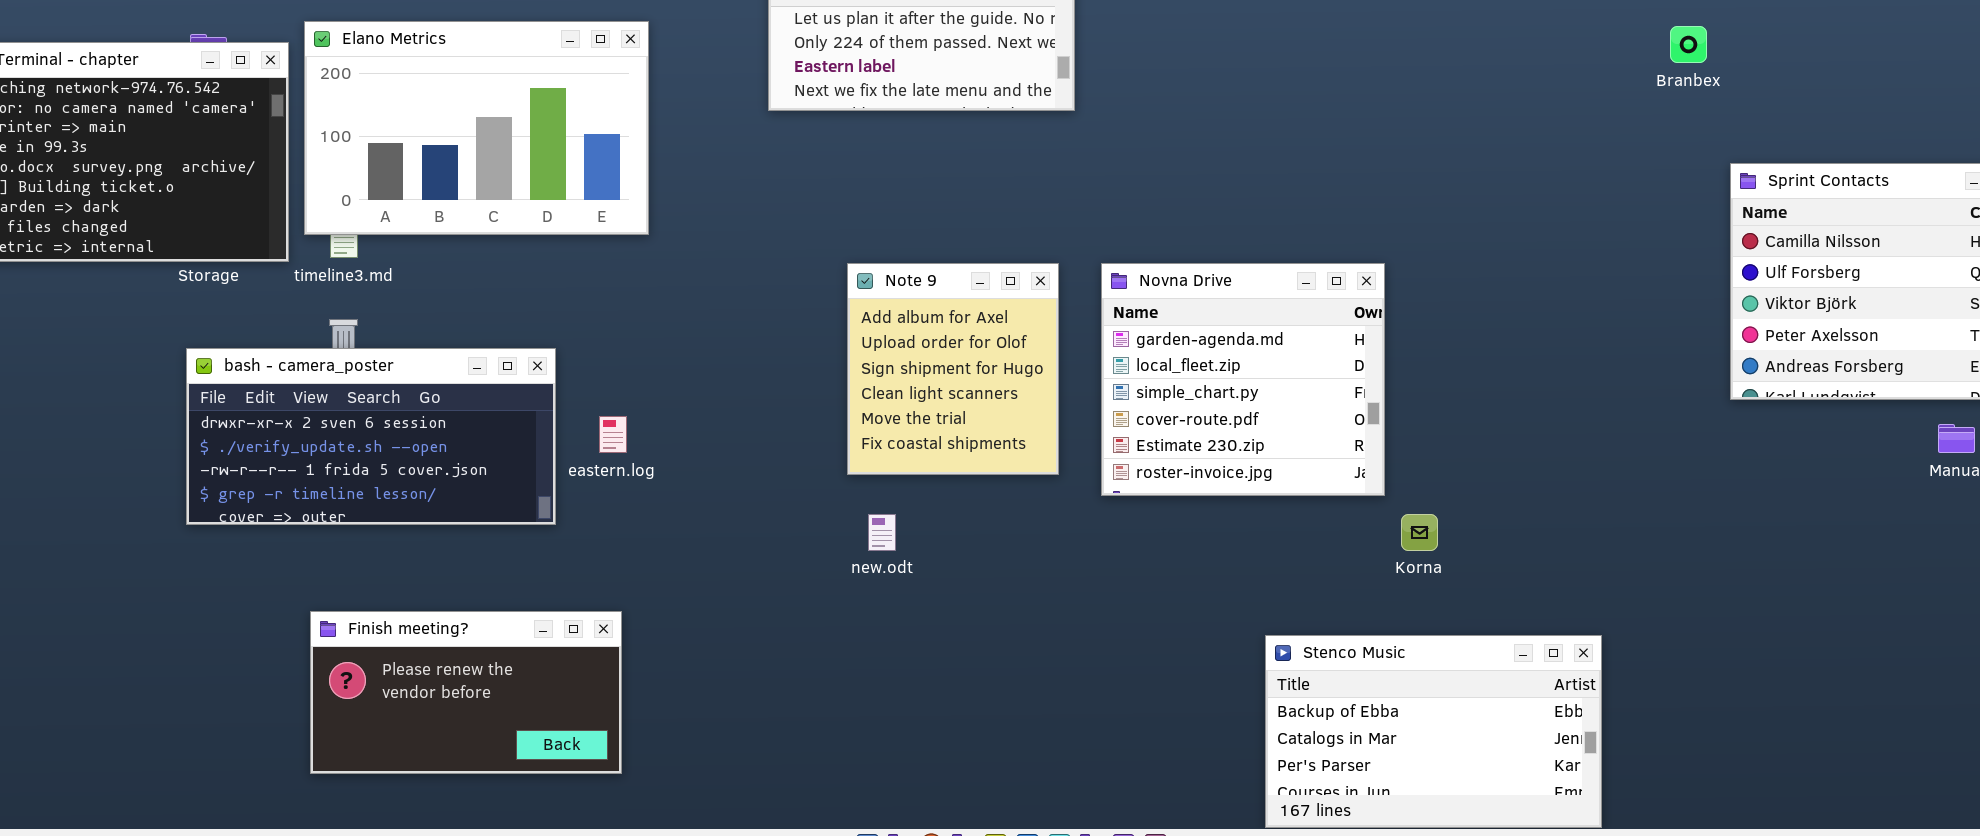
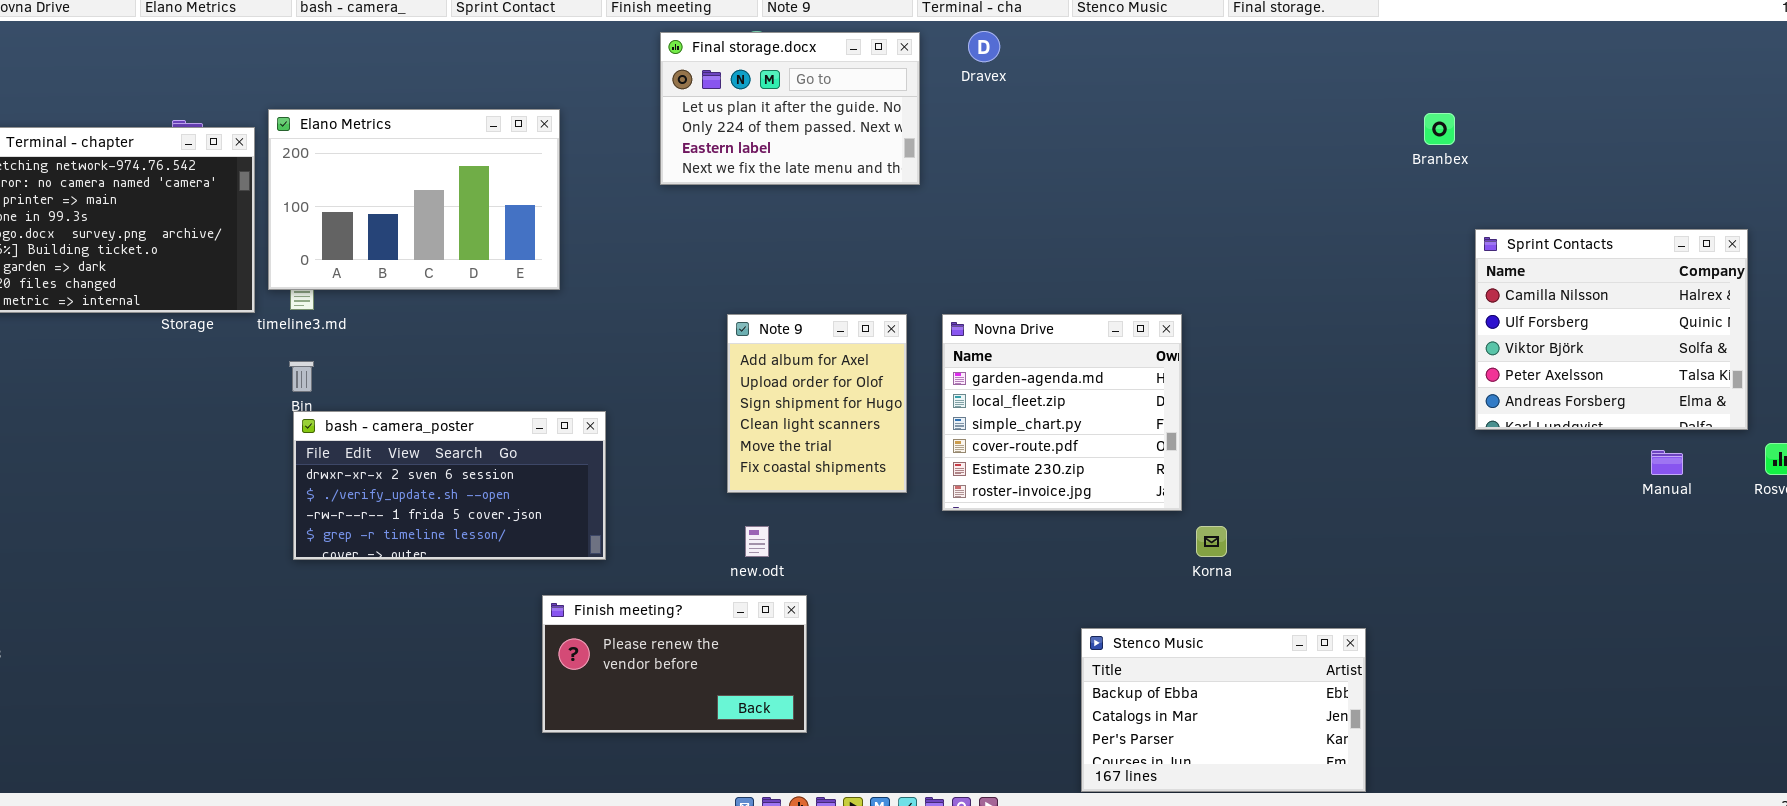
bash - camera_poster: [186,348,556,525] -> [293,411,606,560], moved
Finish meeting?: [310,611,622,774] -> [542,595,807,733], moved

